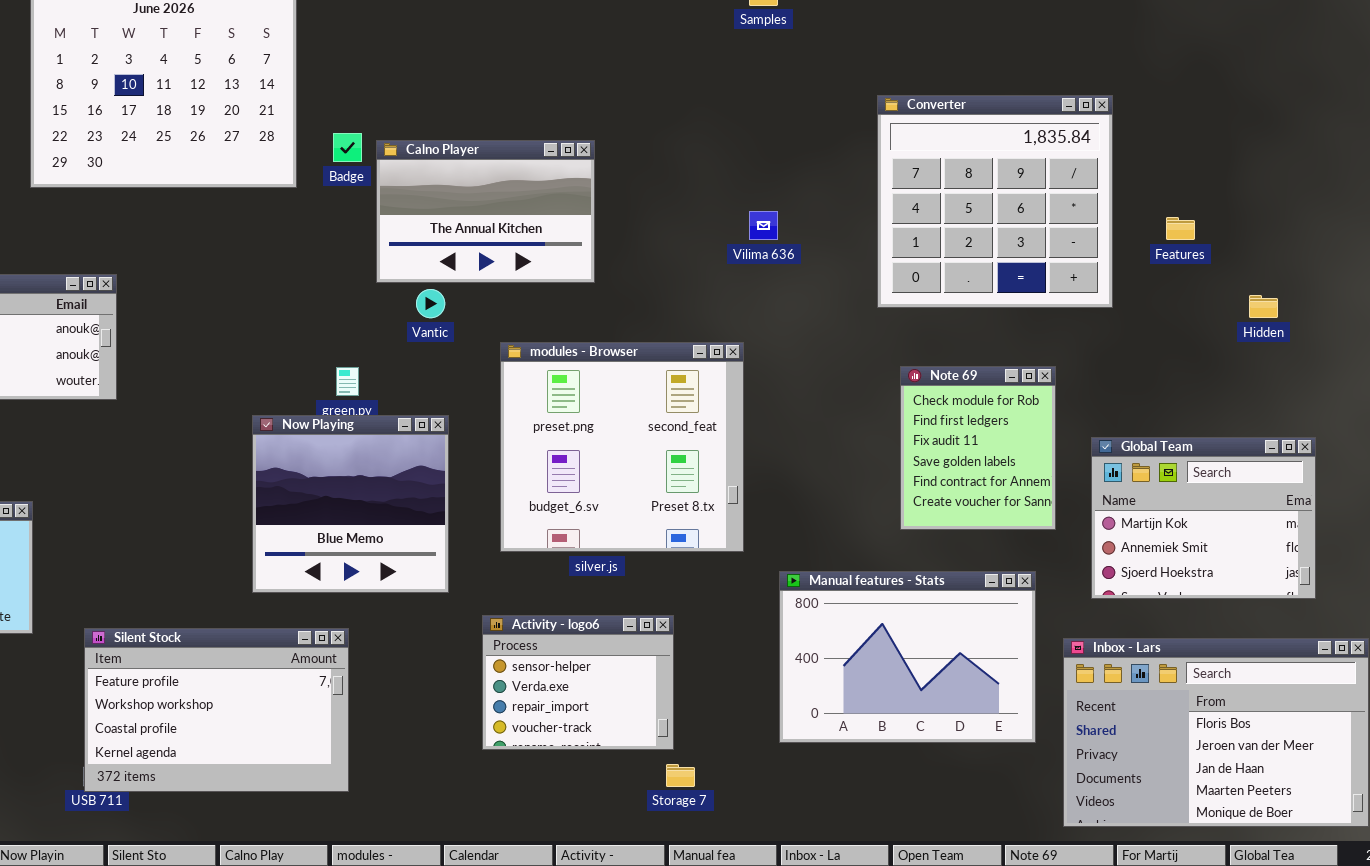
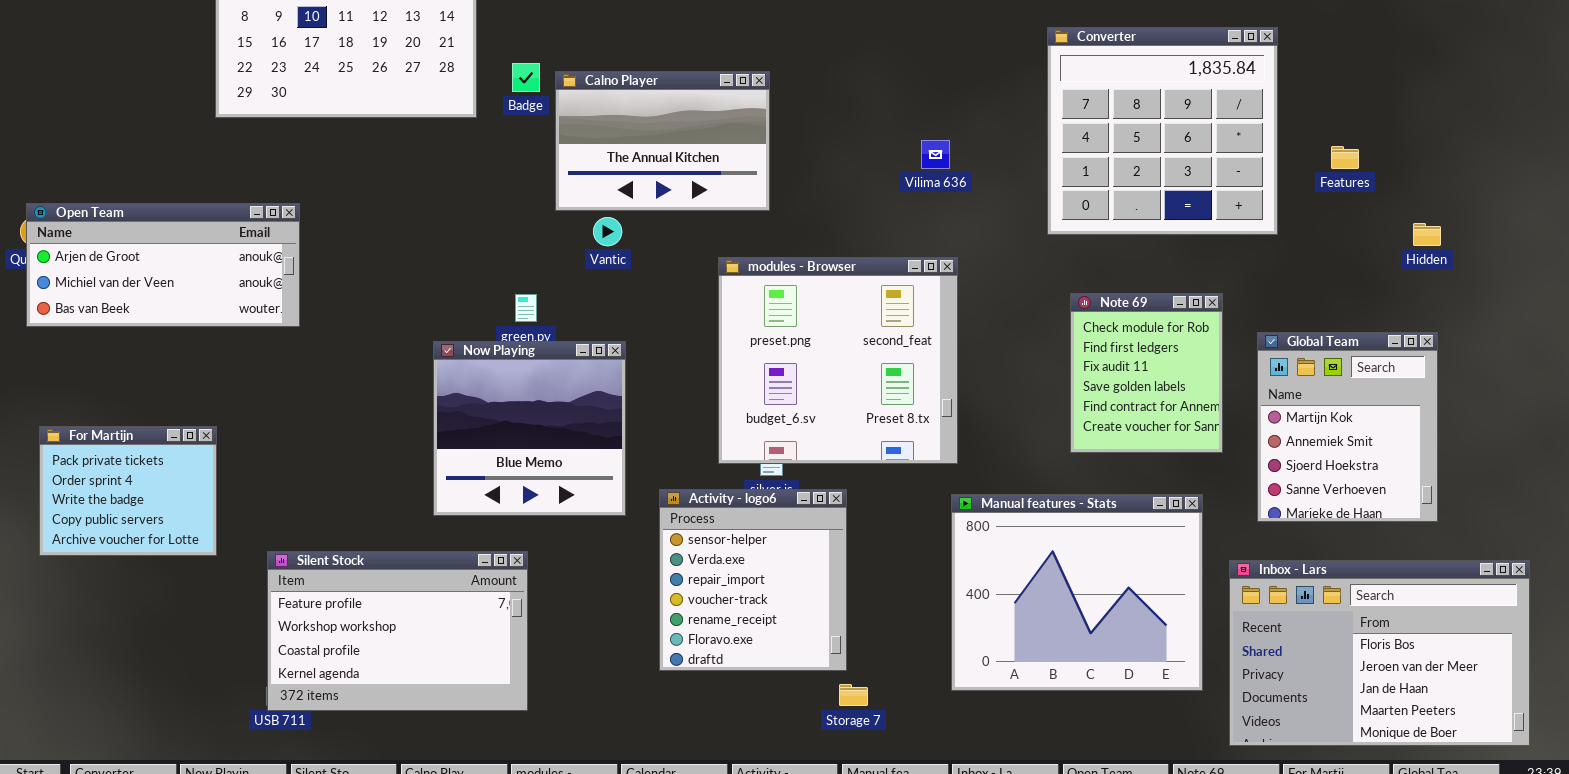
modules - Browser: [500,342,744,552] -> [718,257,958,464], moved
Global Team: [1091,437,1316,599] -> [1257,332,1438,522], resized
Manual features - Stats: [779,571,1036,743] -> [951,494,1203,691], resized
Activity - logo6: [482,615,674,750] -> [659,489,847,671], resized

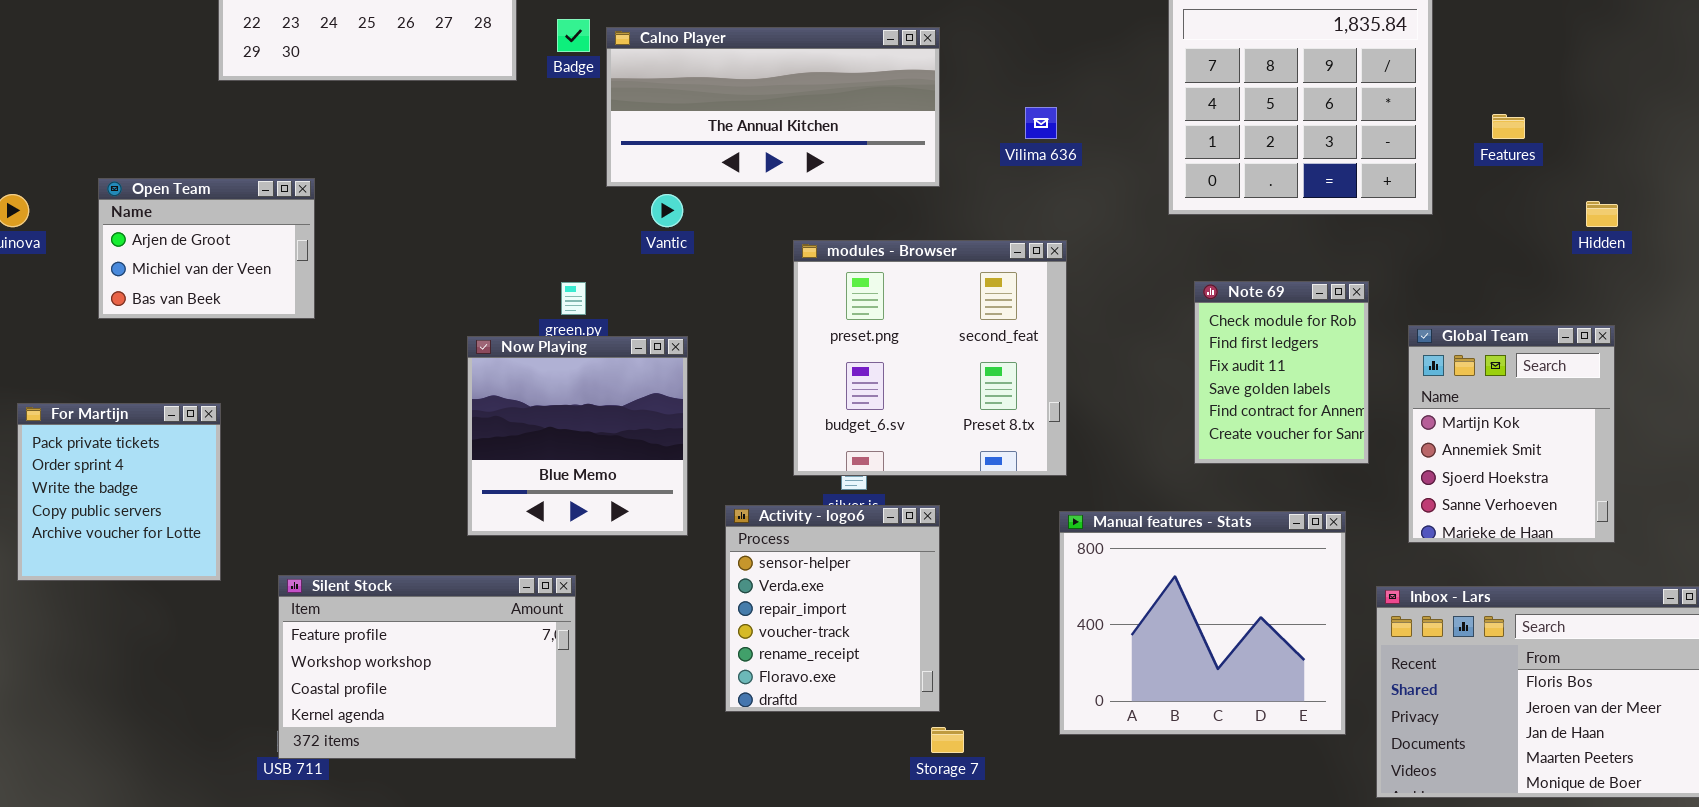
Calno Player: [555,71,770,211] -> [606,27,940,187], resized
Open Team: [26,203,300,327] -> [98,178,315,319], resized
For Martijn: [39,426,217,556] -> [17,403,221,581], resized

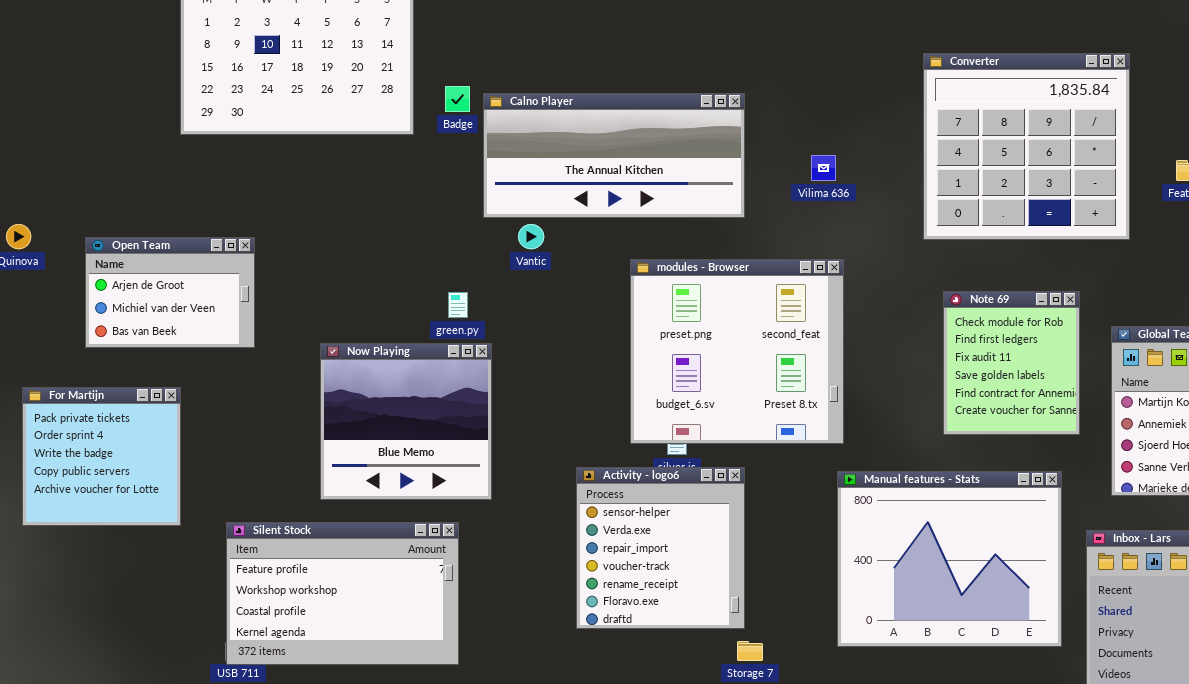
Open Team: [98,178,315,319] -> [85,237,255,348], moved
Now Playing: [467,336,688,536] -> [320,343,492,500], moved

